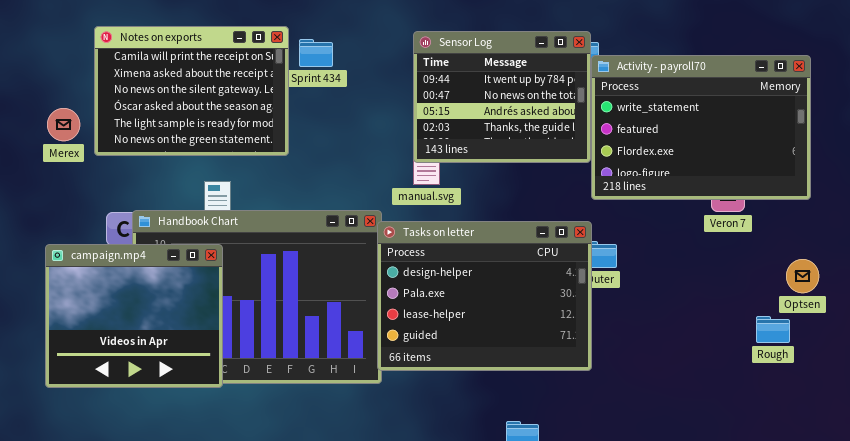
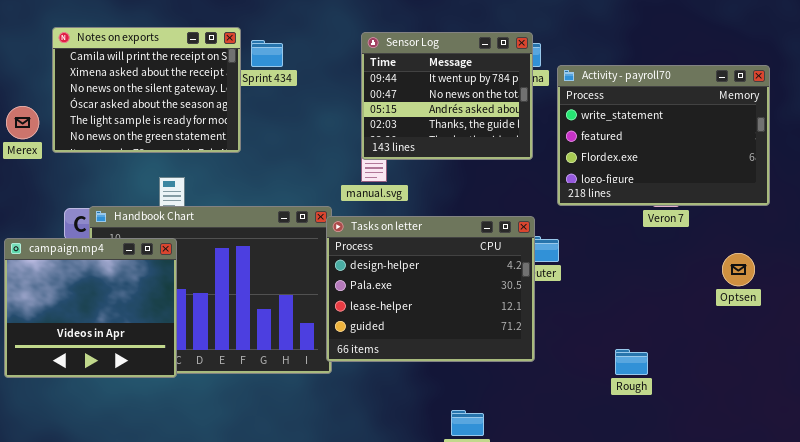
Activity - payroll70: [591,55,811,200] -> [557,65,770,206], moved
Rough: [756,316,790,343] -> [615,349,648,375], moved

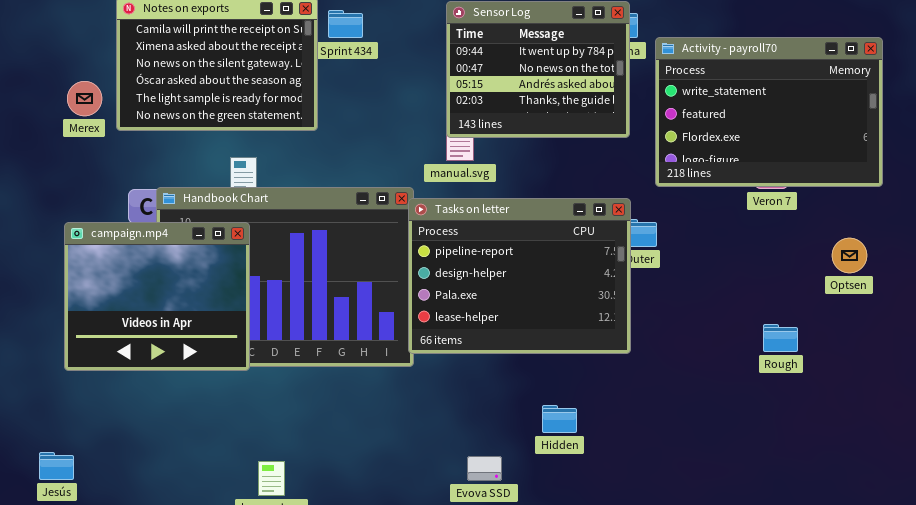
Tasks on letter: [326,216,535,362] -> [408,198,631,354], scrolled up 1 row
Rough: [615,349,648,375] -> [763,324,798,352], moved

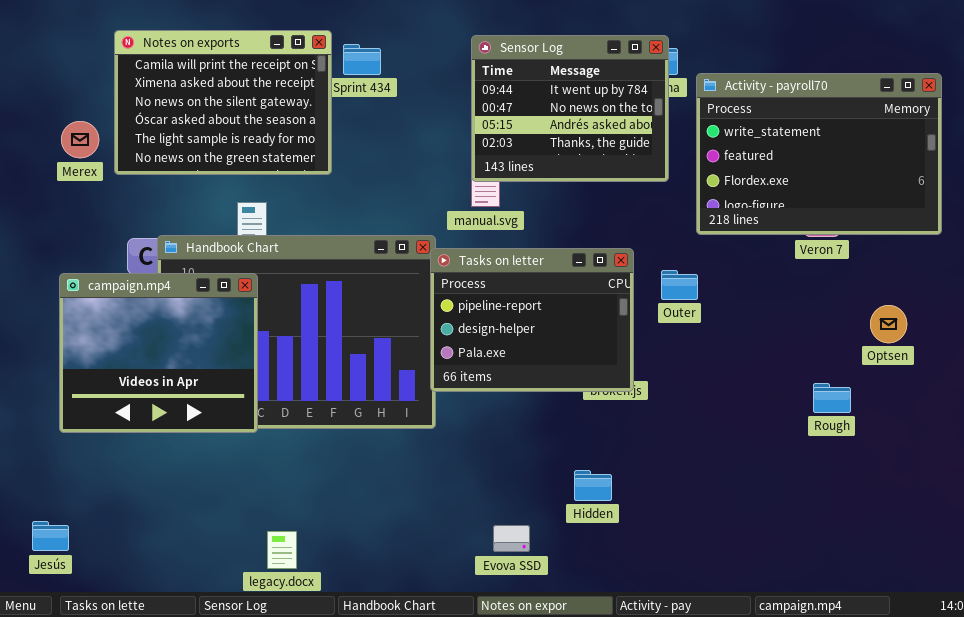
Tasks on letter: [408,198,631,354] -> [430,248,634,392], resized
Optsen: [832,238,867,273] -> [870,305,907,343], moved

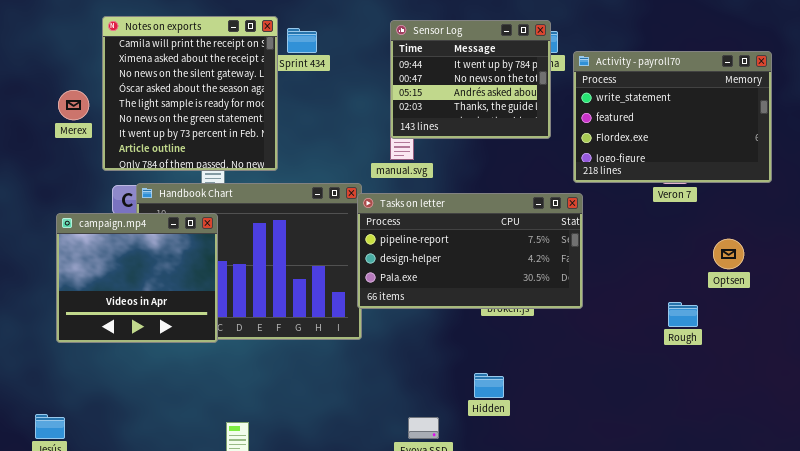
Notes on exports: [114,30,332,175] -> [102,16,278,171], resized
Tasks on letter: [430,248,634,392] -> [357,193,583,309], resized

